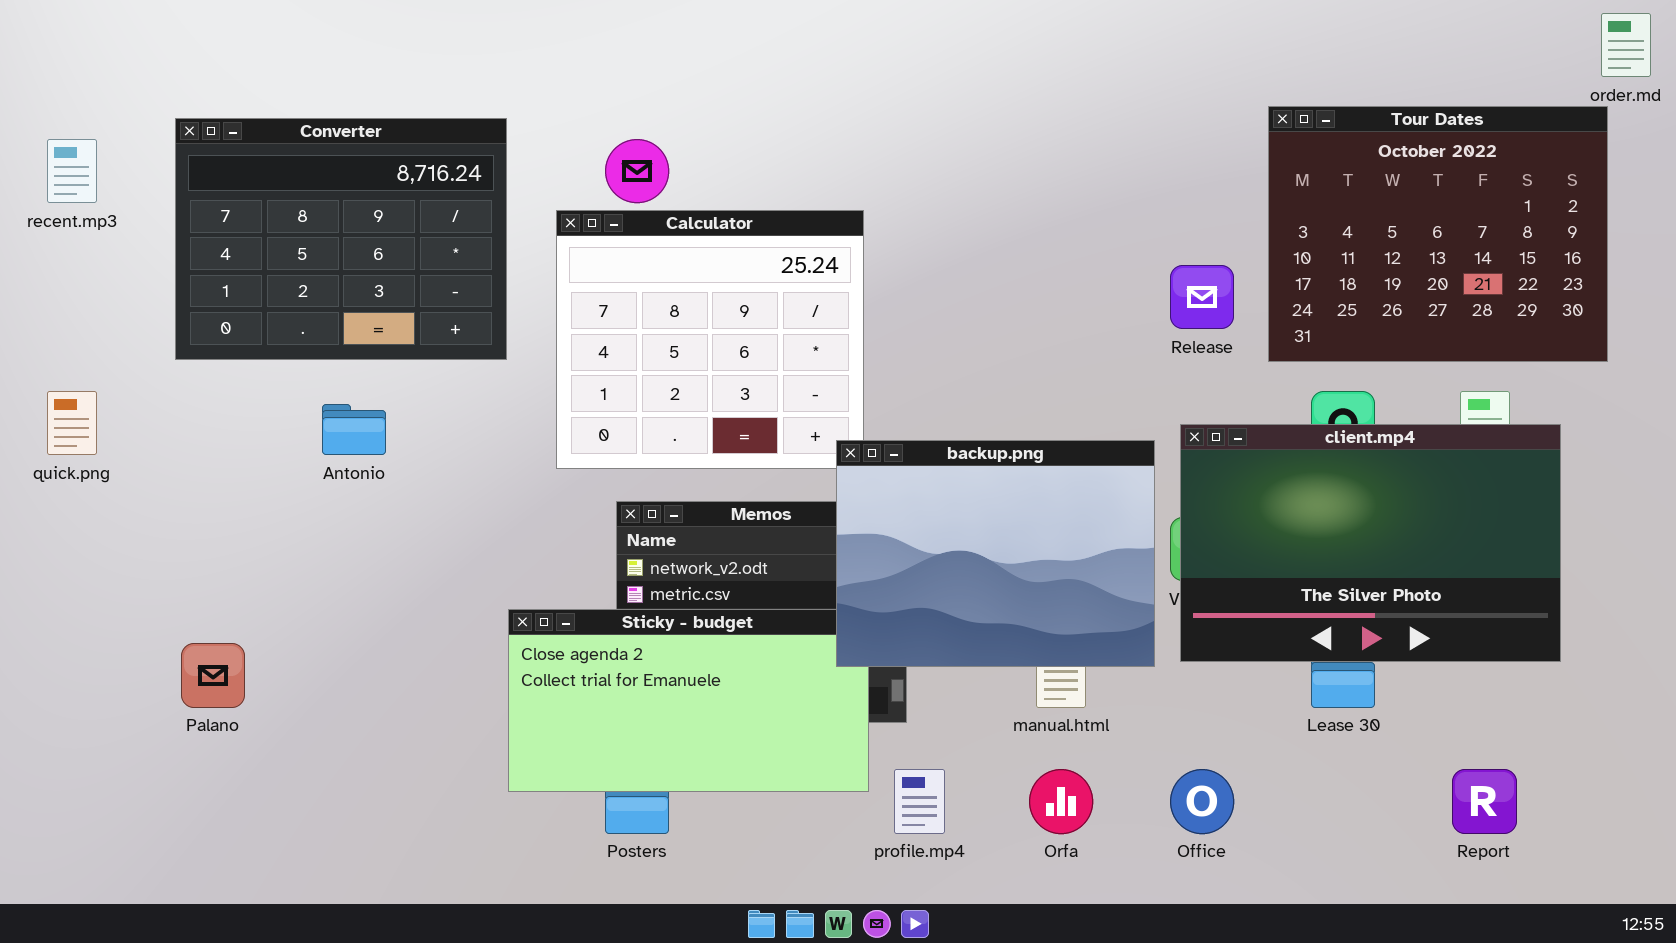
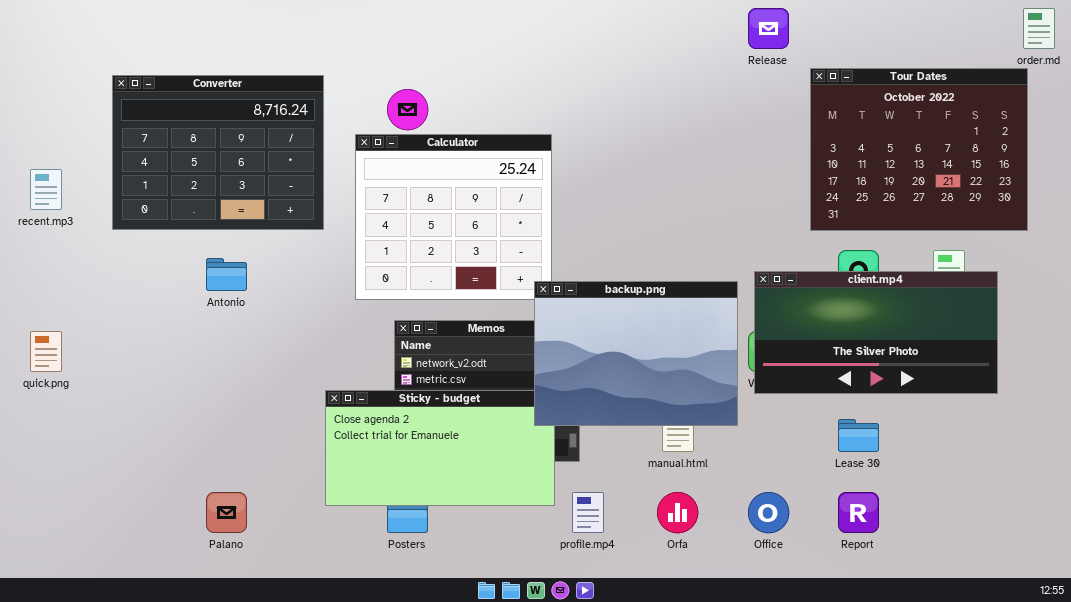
recent.mp3: [47,139,97,203] -> [30,169,62,210], moved
Release: [1170,265,1234,329] -> [748,8,789,49], moved
quick.png: [47,391,97,455] -> [30,331,62,372], moved
client.mp4: [1180,424,1561,662] -> [754,271,998,394], resized
Palano: [181,643,245,708] -> [206,492,247,533], moved
Report: [1452,769,1517,834] -> [838,492,879,533], moved

